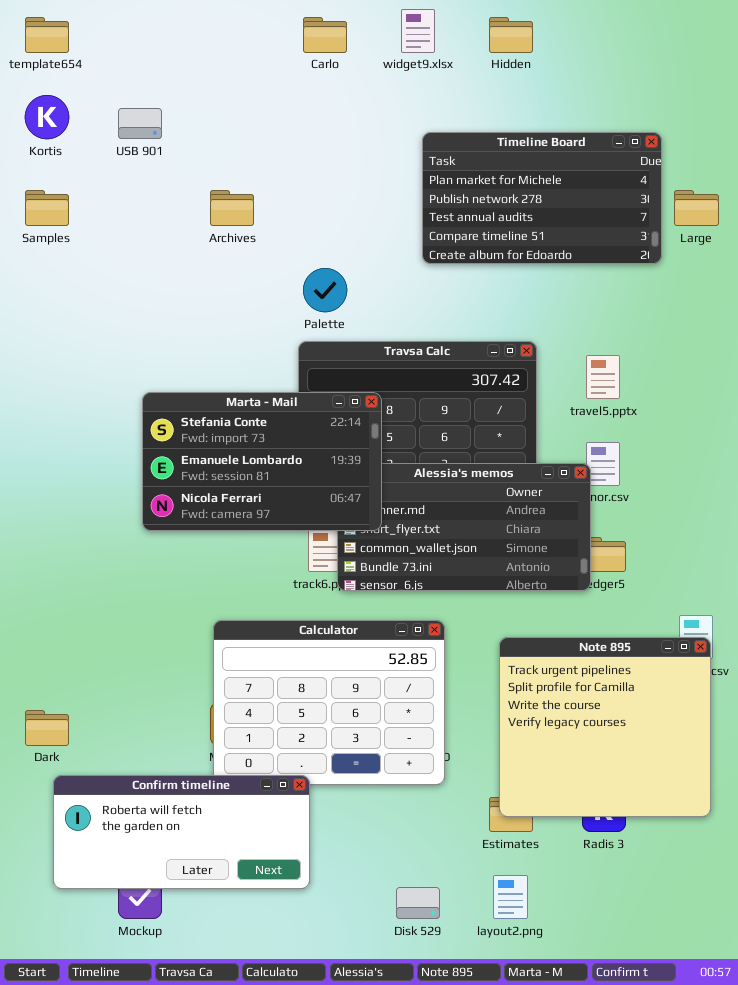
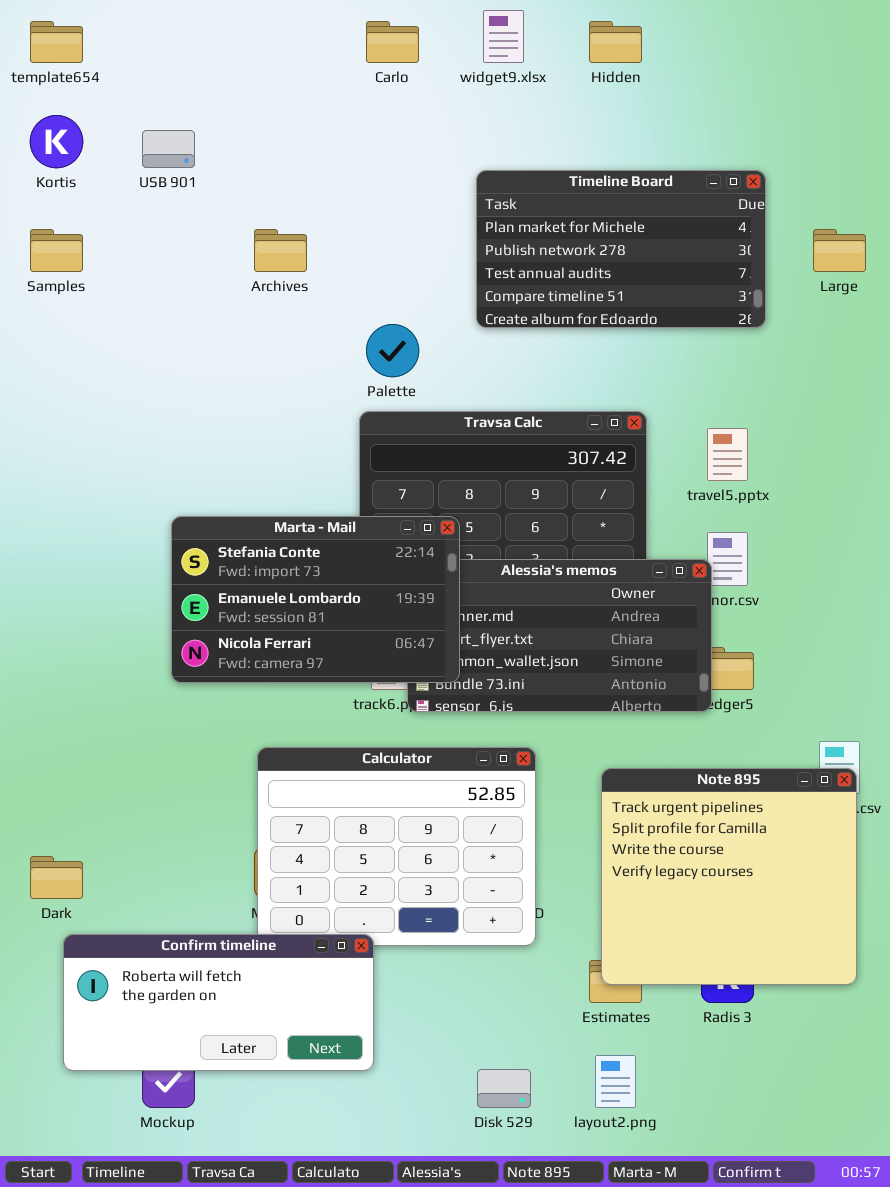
Timeline Board: [422,132,662,264] -> [476,170,766,328], moved
Marta - Mail: [142,392,382,531] -> [171,516,460,683], moved

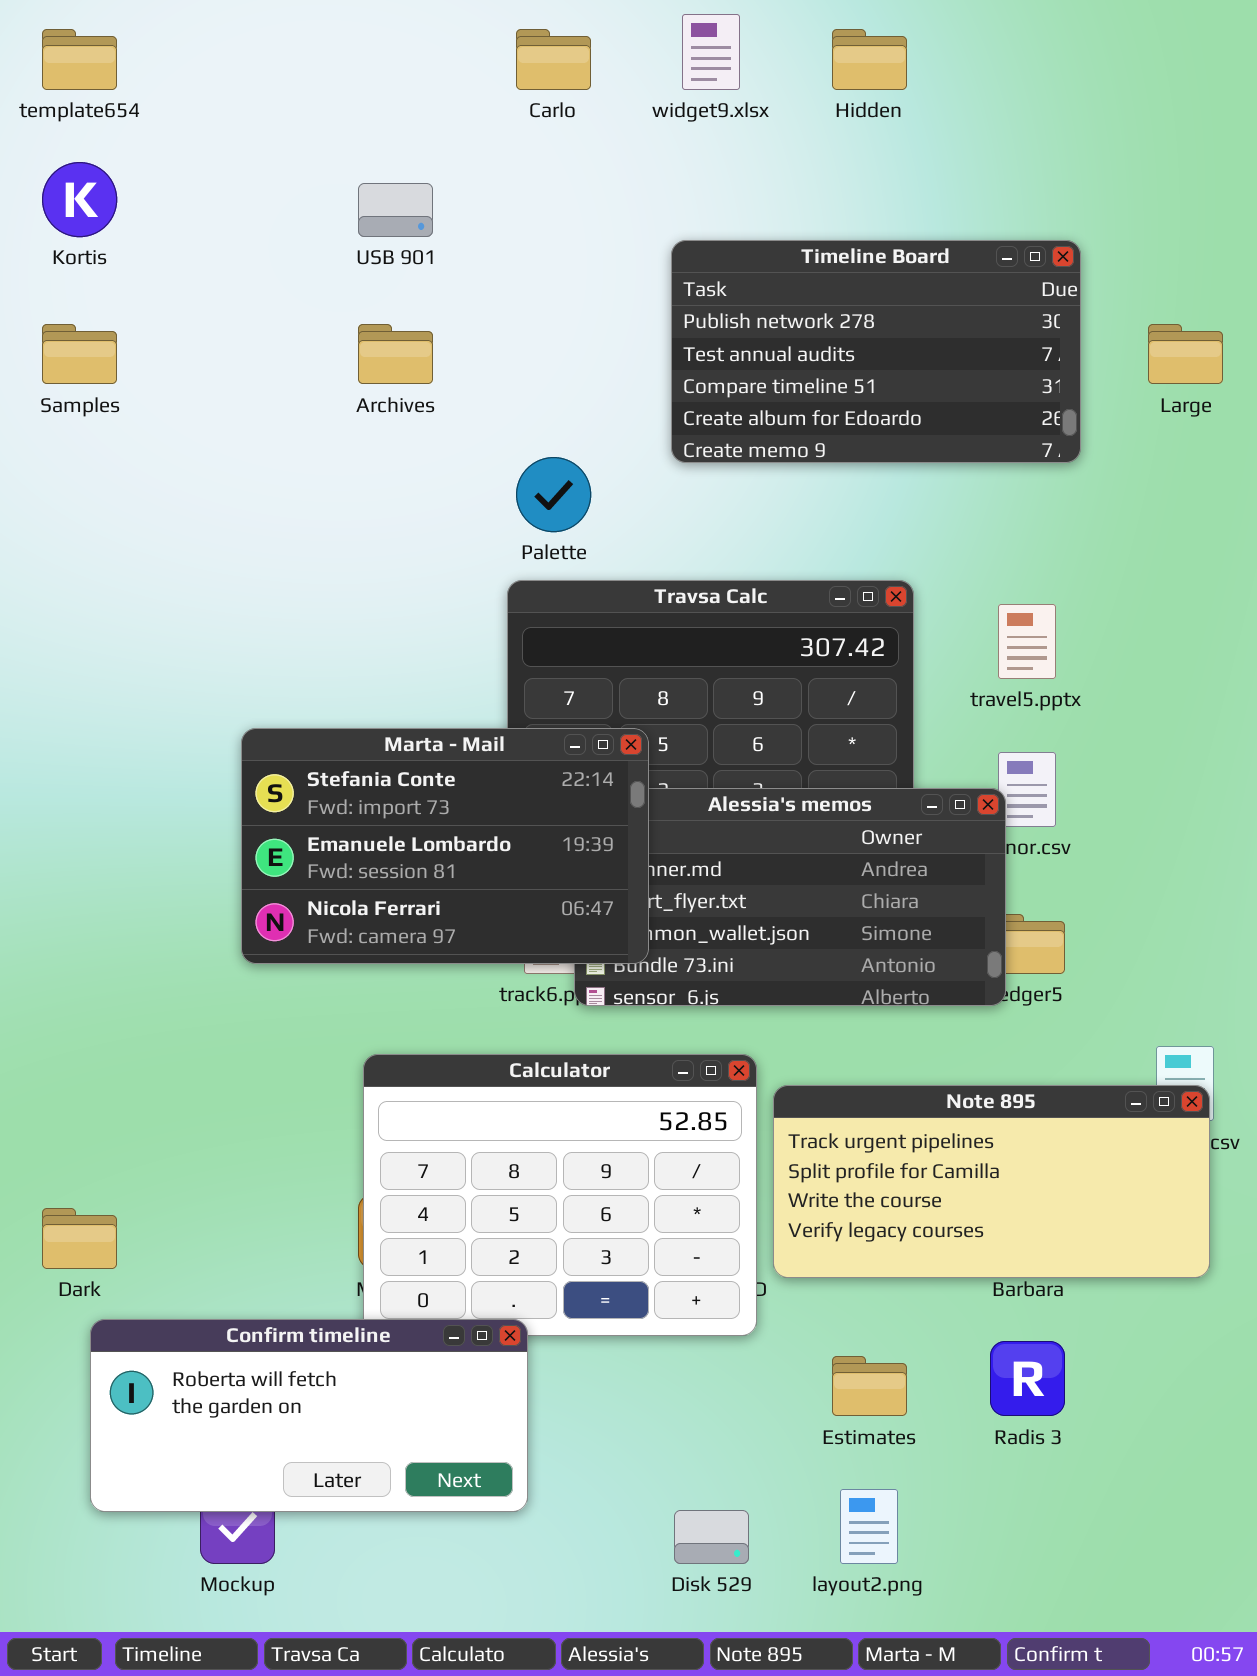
USB 901: [142,130,195,168] -> [358,183,433,237], moved
Timeline Board: [476,170,766,328] -> [671,240,1081,463], scrolled down 1 row
Note 895: [601,768,857,985] -> [773,1085,1210,1278], resized

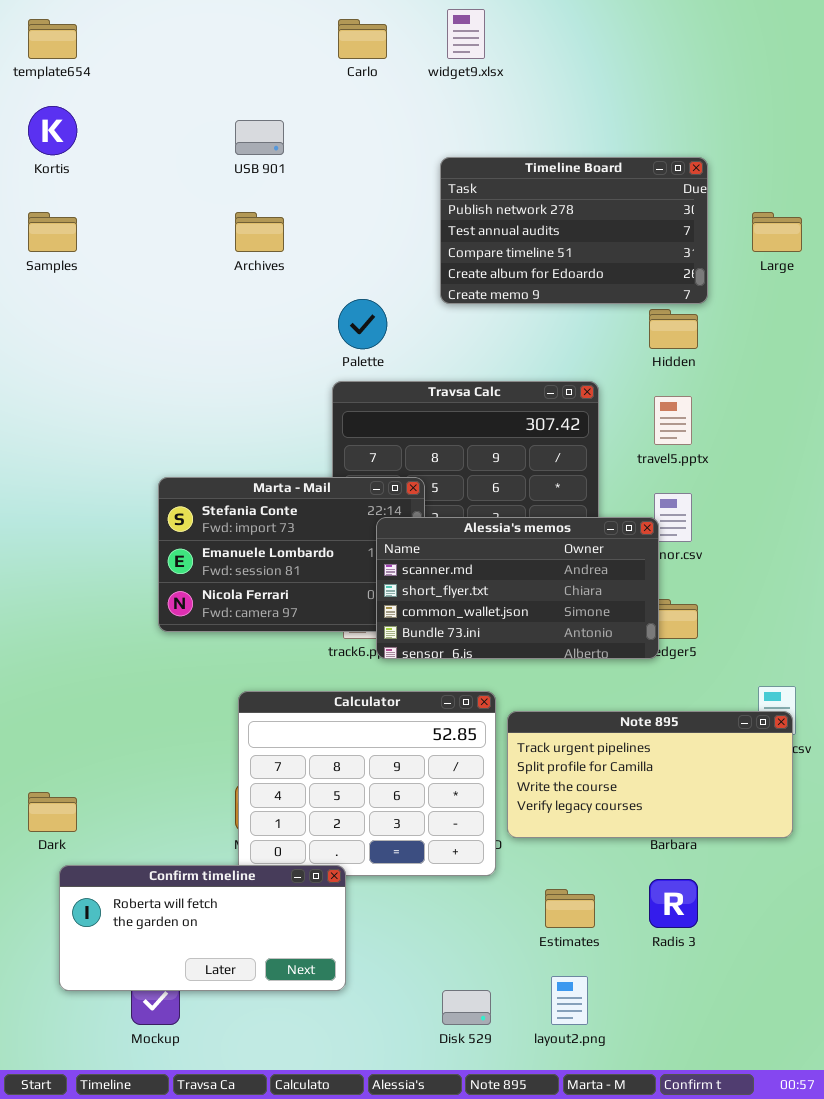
Hidden: [832,29,907,90] -> [649,309,698,349], moved
Alessia's memos: [574,788,1006,1006] -> [376,517,659,659], raised

